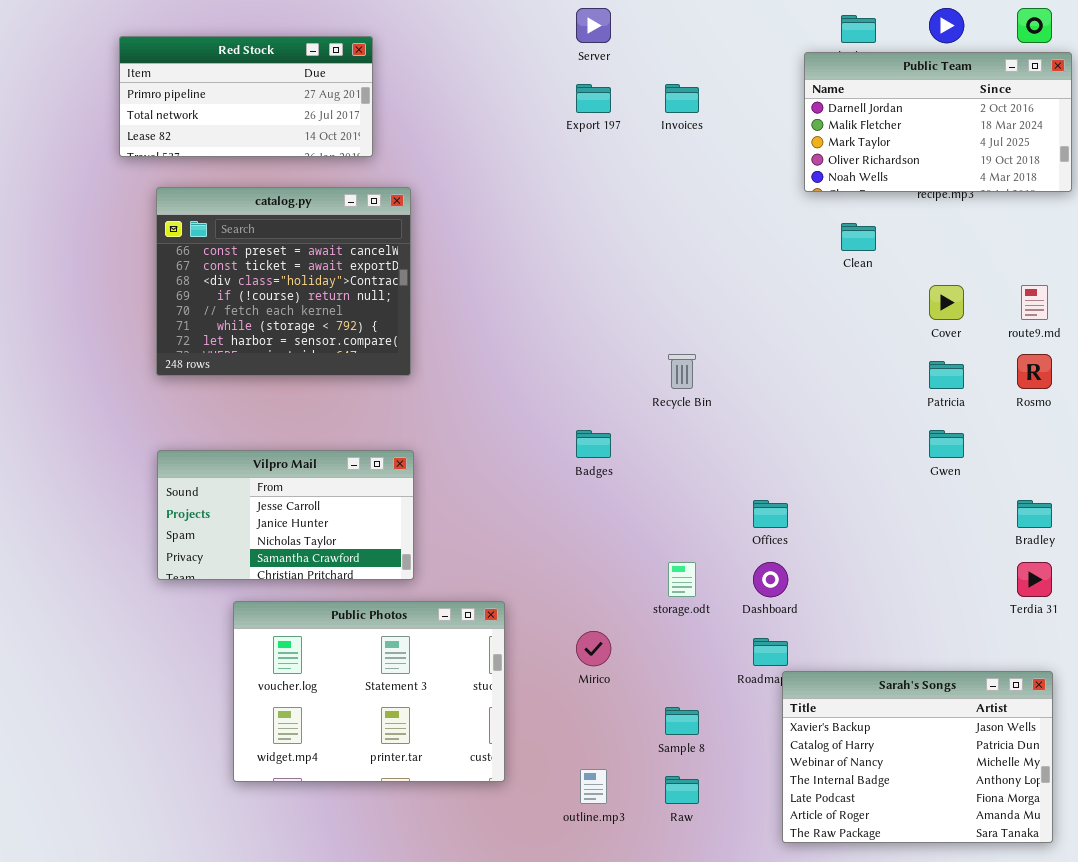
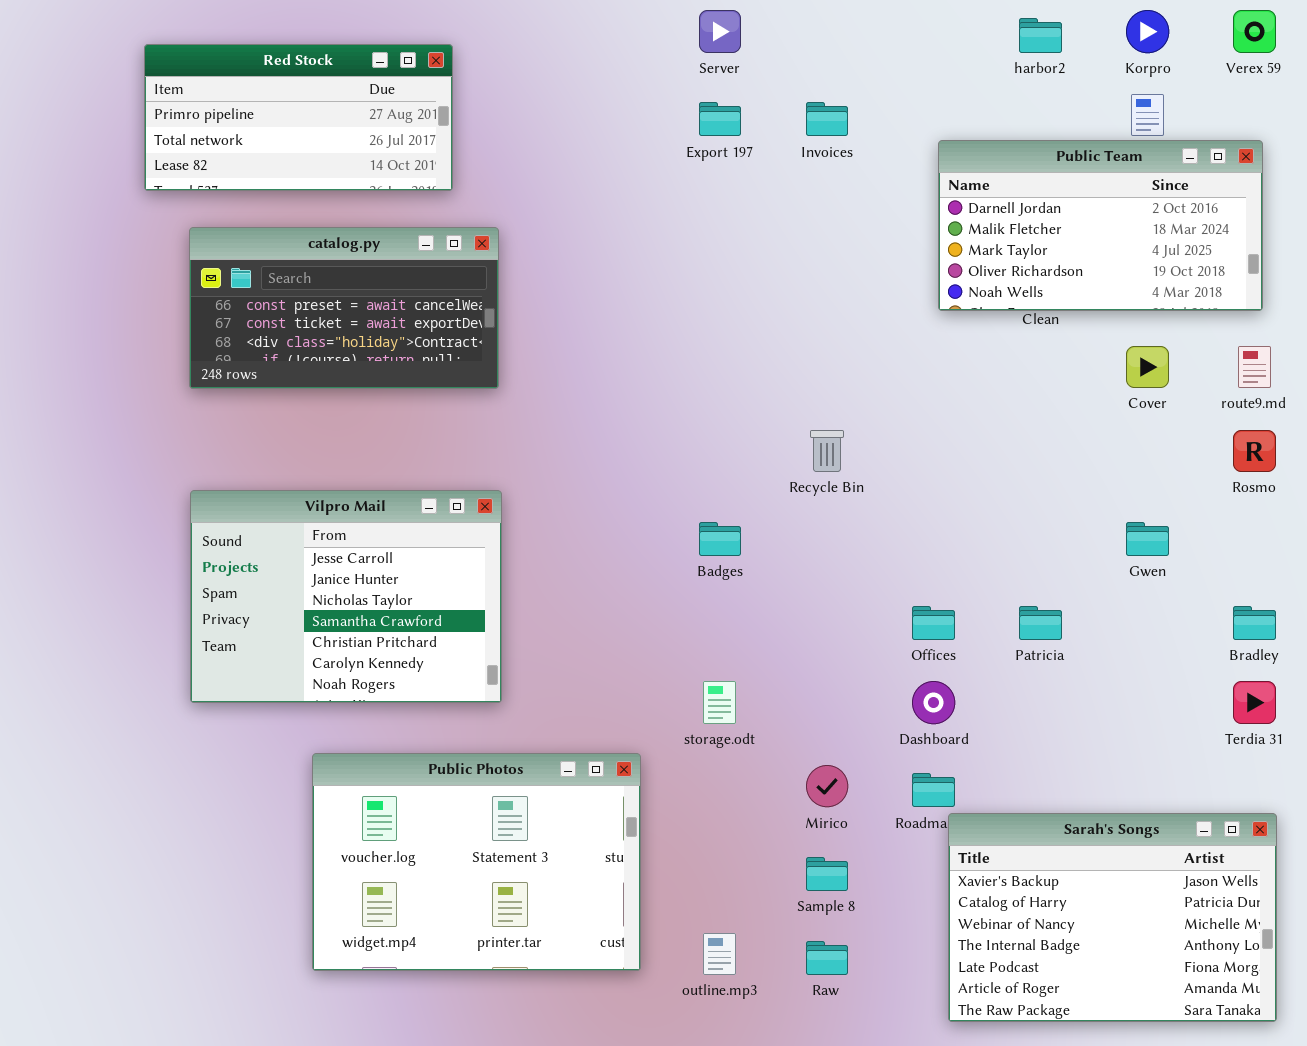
Public Team: [804,52,1072,192] -> [938,140,1263,311], moved
catalog.py: [156,187,411,376] -> [189,227,499,389], resized
Patricia: [929,361,964,389] -> [1019,606,1062,640], moved
Vilpro Mail: [157,450,414,580] -> [190,490,502,703], resized
storage.odt: [668,562,696,597] -> [703,681,736,724], moved
Public Photos: [233,601,505,782] -> [312,753,641,971], moved
Mirico: [576,631,611,666] -> [806,765,848,807], moved

